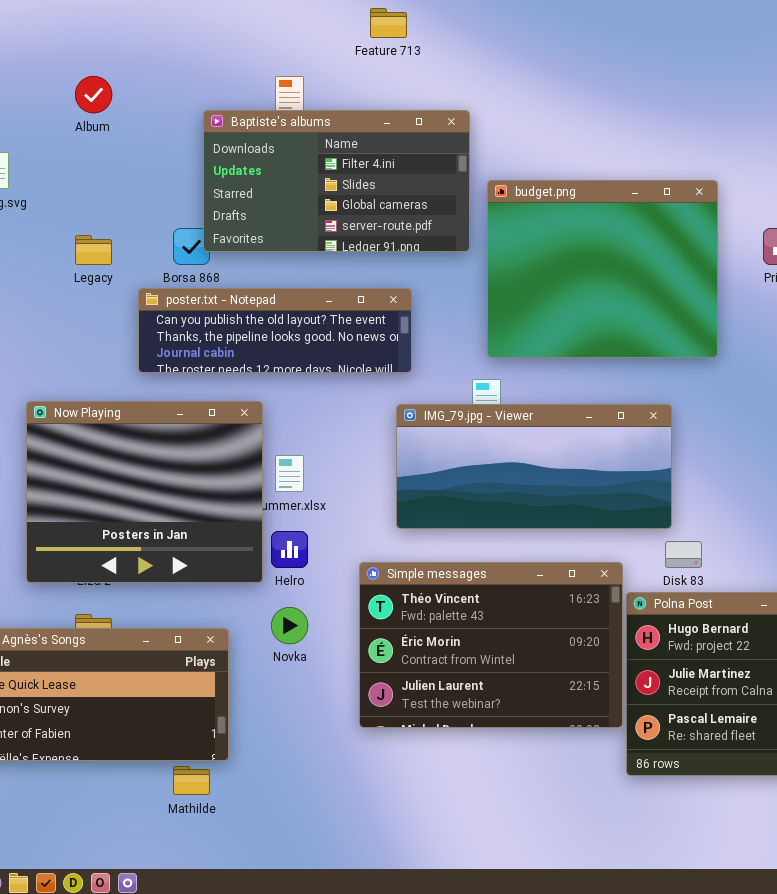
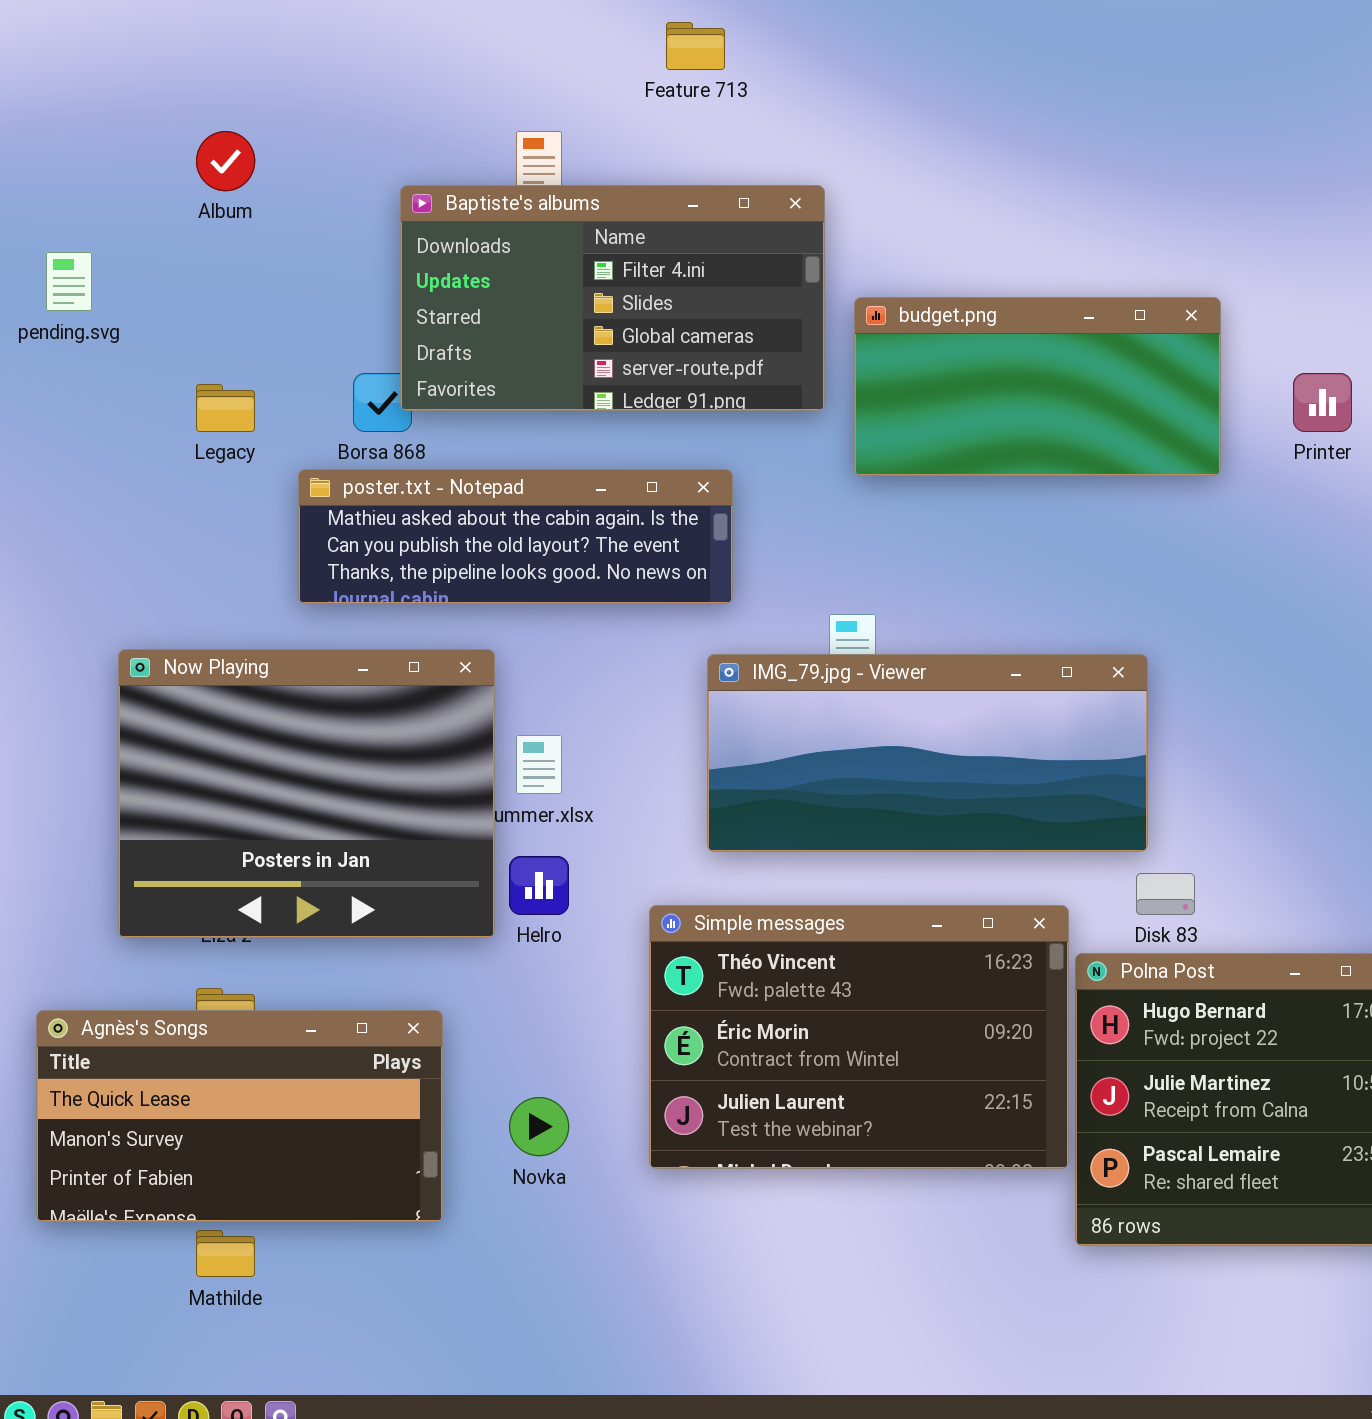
budget.png: [487,180,718,358] -> [854,297,1221,476], resized
poster.txt - Notepad: [138,288,412,373] -> [298,469,733,604], scrolled up 1 row
Novka: [271,607,308,644] -> [509,1097,569,1156], moved
Mathilde: [173,766,210,795] -> [196,1230,255,1277], moved

